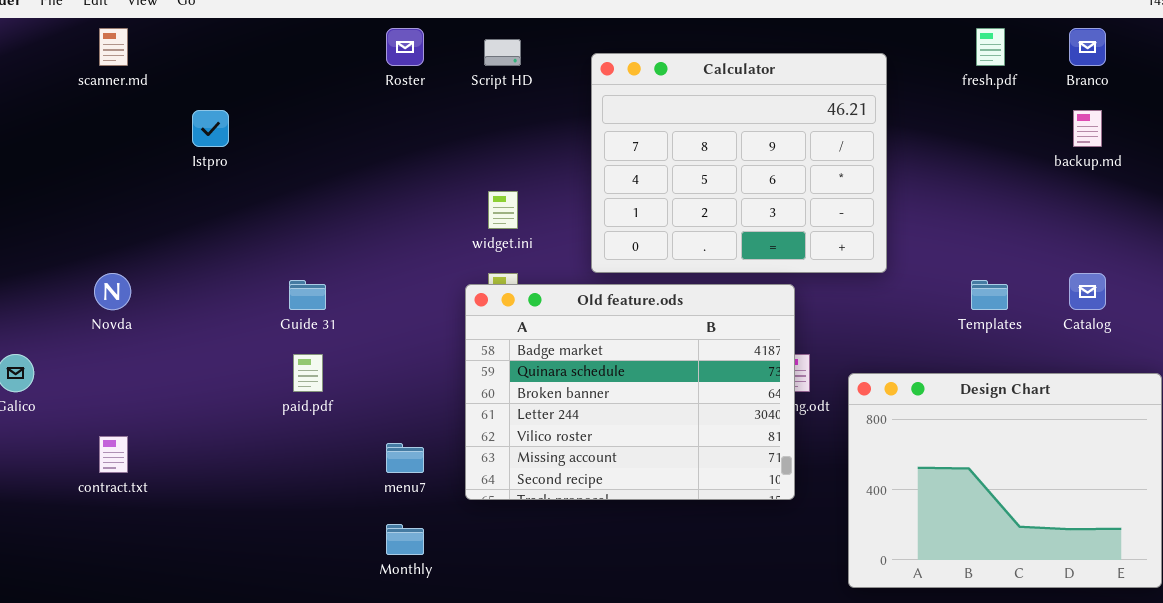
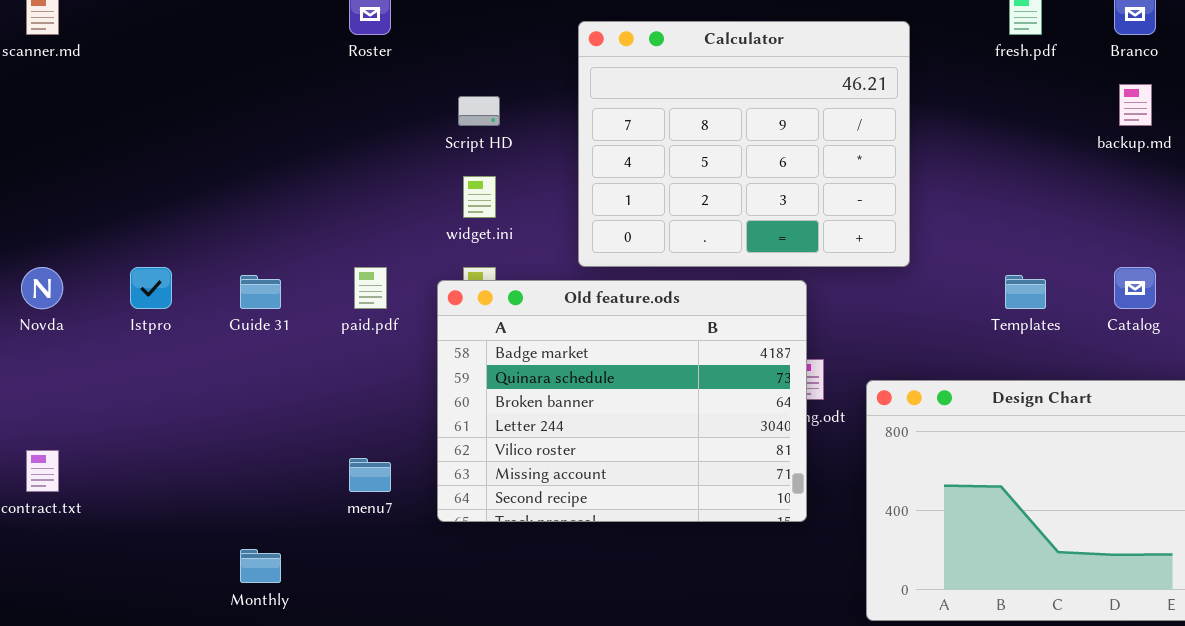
Script HD: [484,39,521,66] -> [458,96,500,126], moved
Istpro: [192,110,229,147] -> [130,267,172,309], moved
paid.pdf: [293,354,323,392] -> [354,267,387,309], moved
Monthly: [386,524,424,555] -> [240,549,281,583], moved

